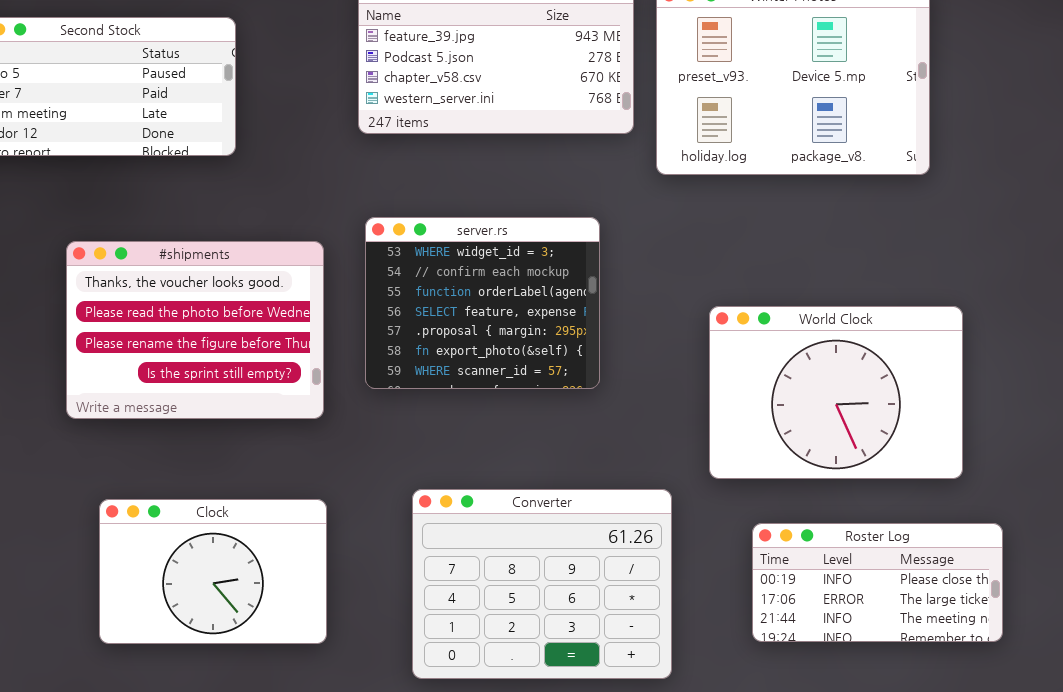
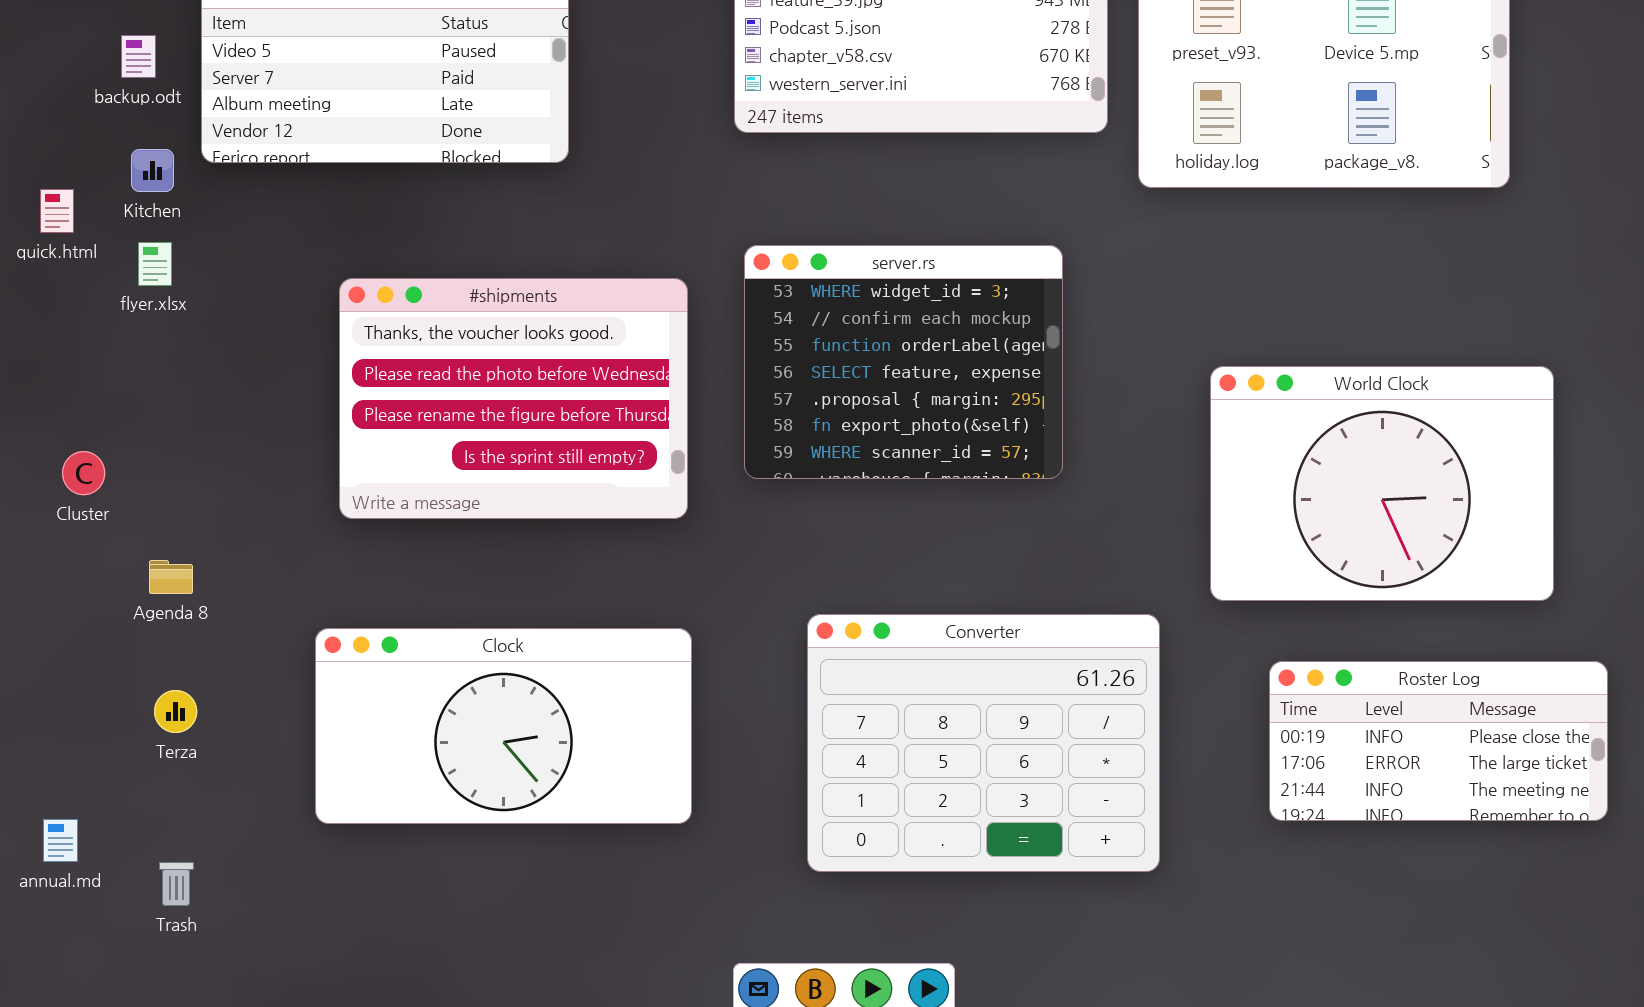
Clock: [99,499,327,644] -> [315,628,692,824], resized

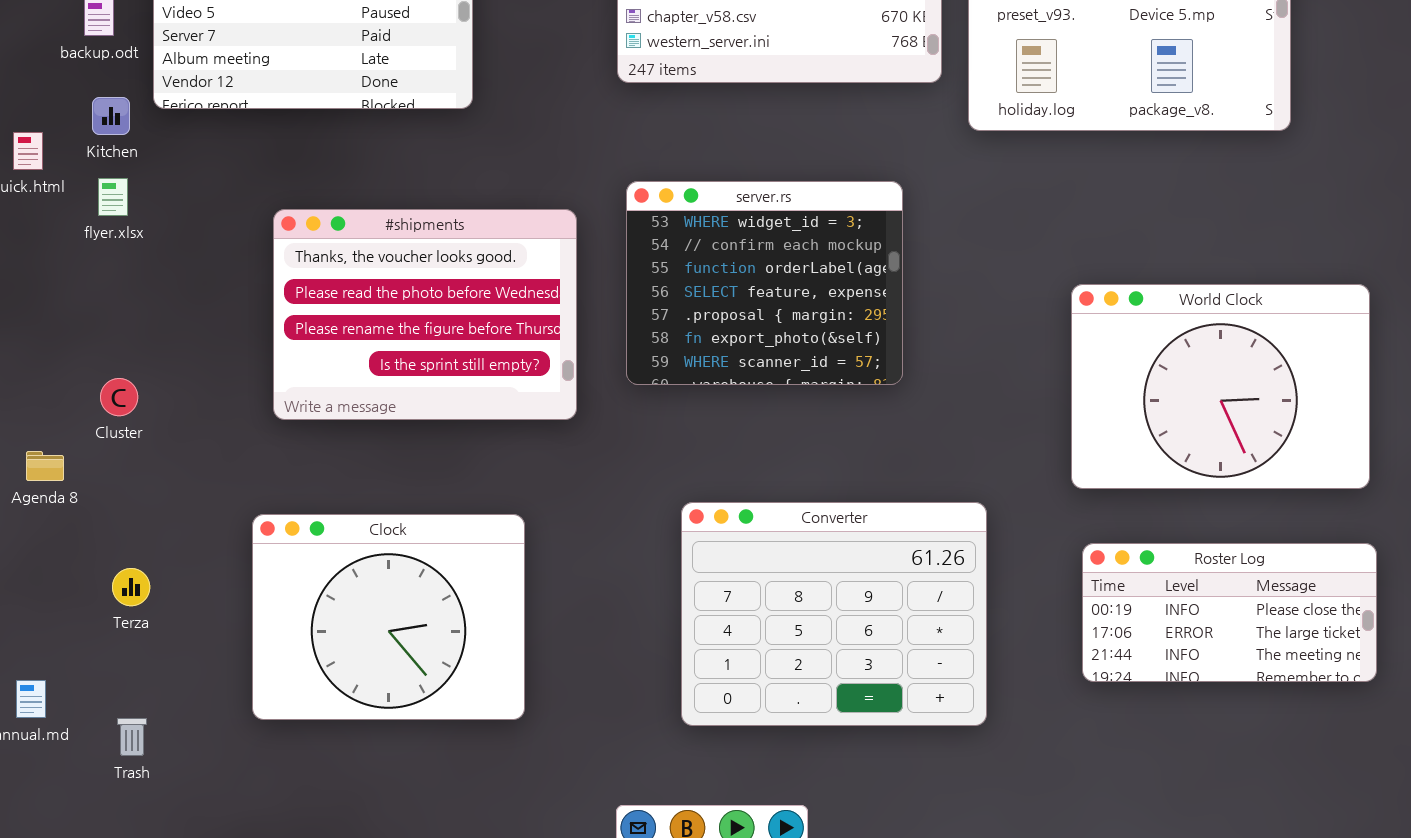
World Clock: [1210,366,1554,601] -> [1071,284,1370,489], moved
Cluster: [62,451,105,495] -> [100,378,138,416], moved
Agenda 8: [149,560,193,594] -> [26,451,64,481], moved
Clock: [315,628,692,824] -> [252,514,525,720], resized

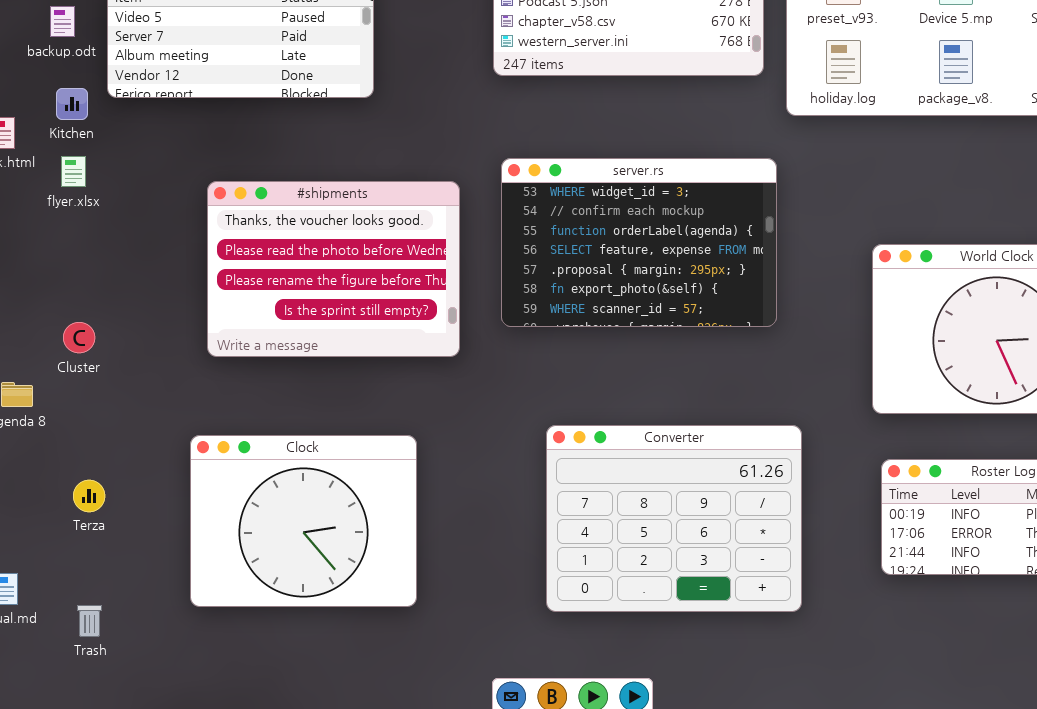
server.rs: [626,181,903,385] -> [501,158,777,327], resized

